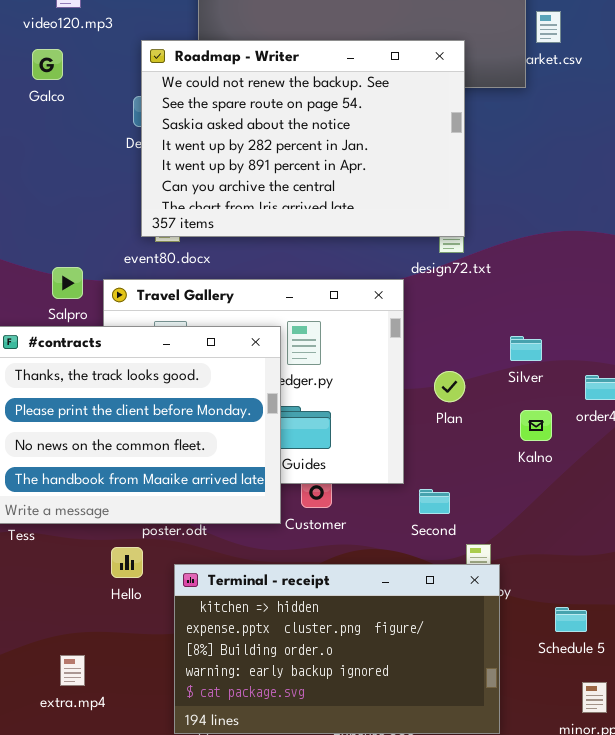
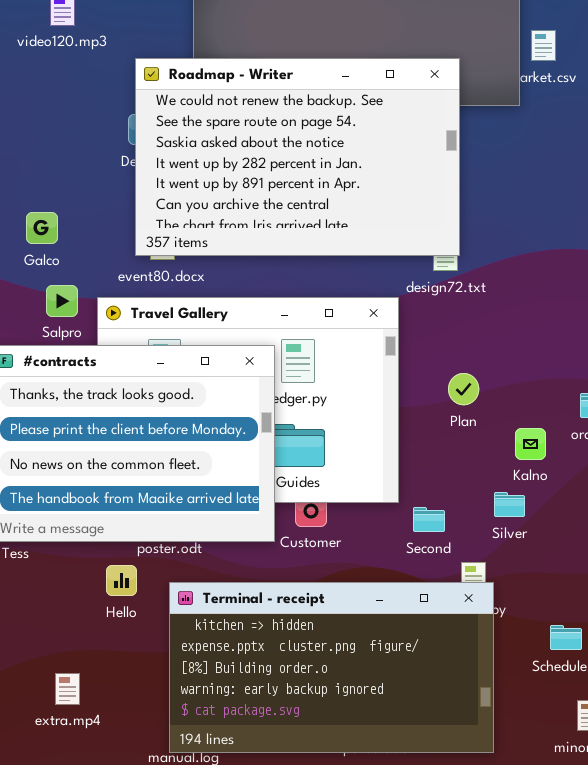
Galco: [32,49,63,80] -> [26,212,58,244], moved
Silver: [510,336,542,361] -> [494,492,525,517], moved
Plan: [434,371,465,402] -> [448,373,479,405], moved

